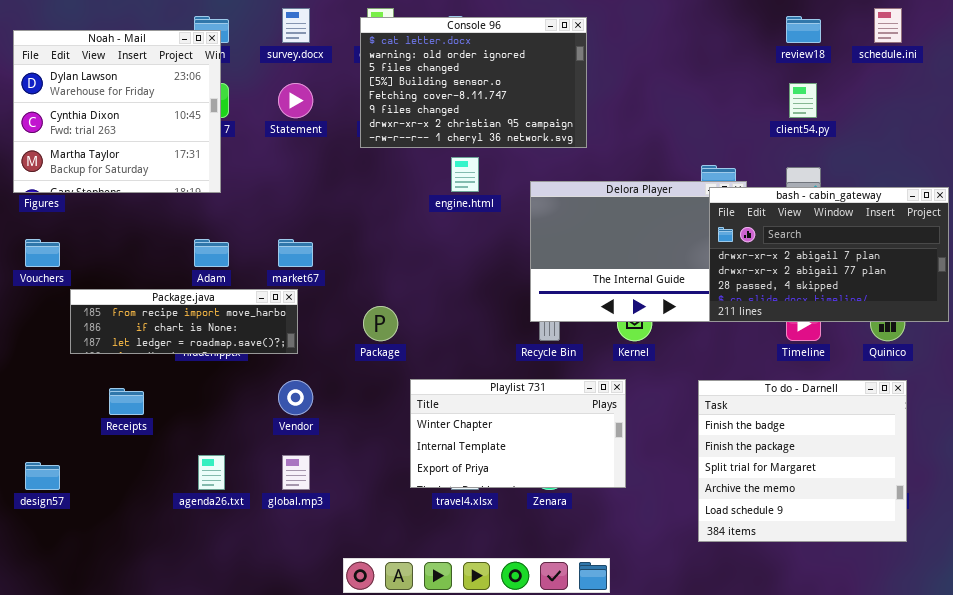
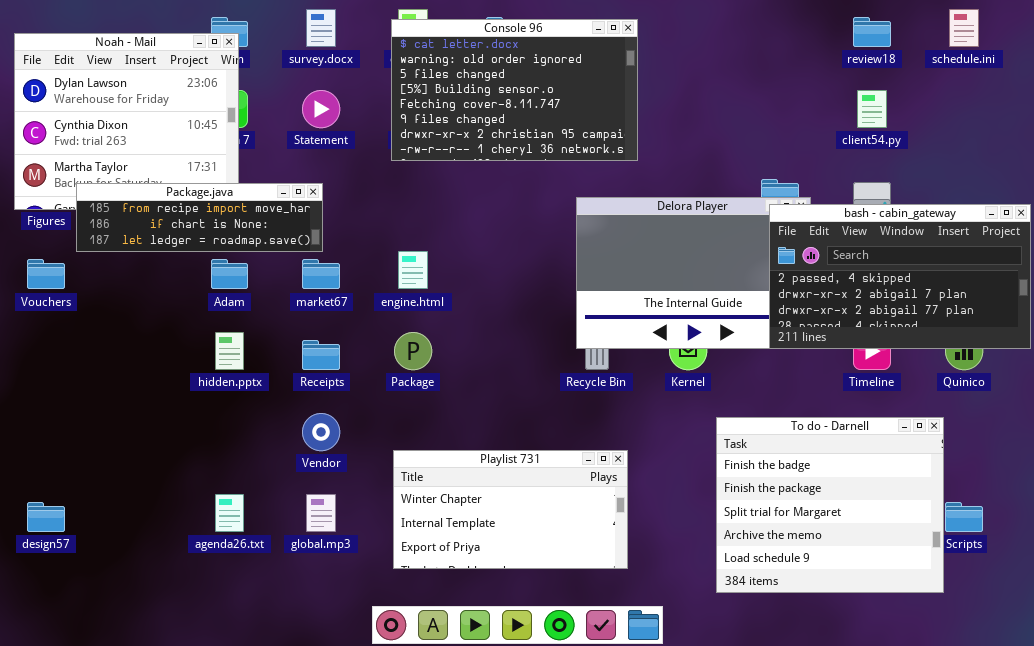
engine.html: [451,157,479,192] -> [398,251,428,289], moved
bash - cabin_gateway: [709,187,949,322] -> [769,204,1031,349], scrolled up 1 row
Package.java: [70,289,298,354] -> [76,183,323,252], moved
Playlist 731: [410,379,626,488] -> [393,450,628,569], moved
To do - Darnell: [698,380,907,542] -> [716,417,944,593], moved
Receipts: [109,388,144,415] -> [302,340,340,370], moved

